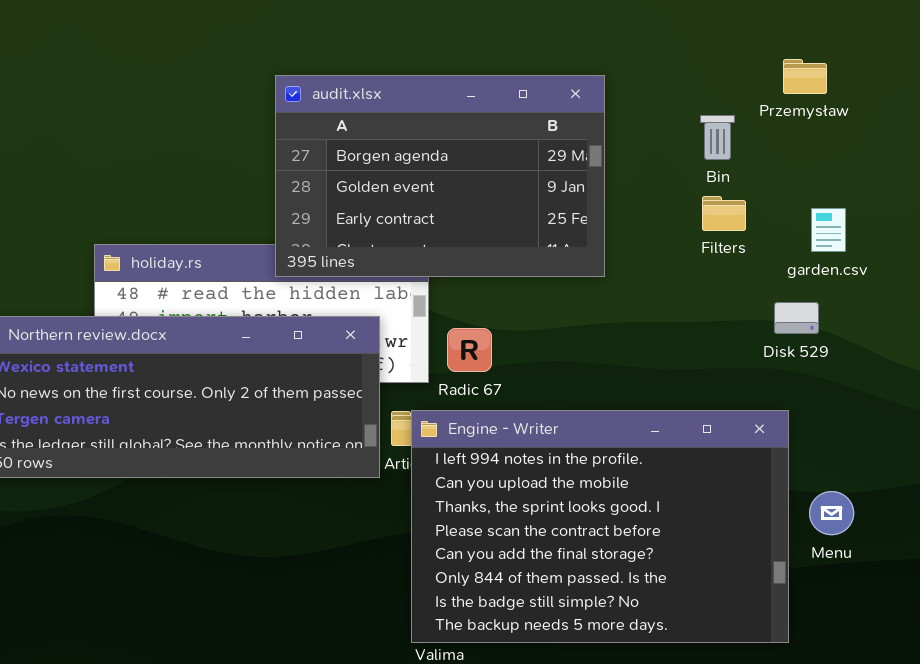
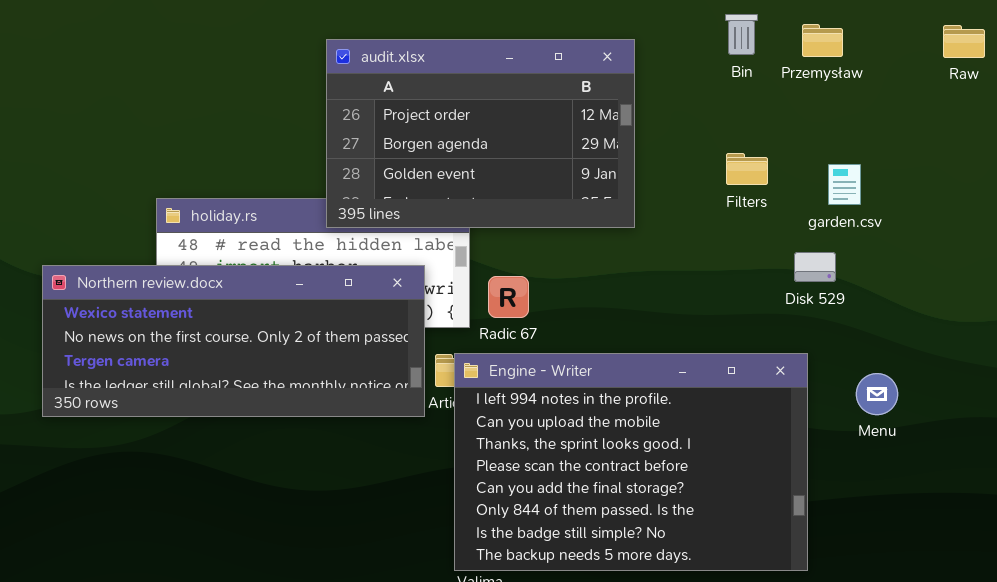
audit.xlsx: [275,75,605,277] -> [326,39,635,228], scrolled up 1 row
Bin: [700,115,735,160] -> [725,14,758,55], moved
Menu: [809,491,854,535] -> [856,373,898,415], moved

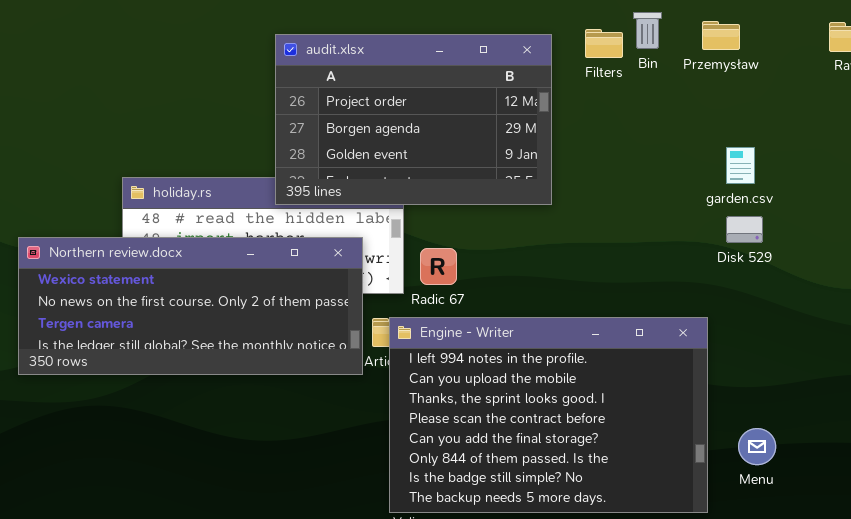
Filters: [726,153,768,185] -> [585,29,623,58], moved
Disk 529: [794,252,836,282] -> [726,216,763,243], moved
Menu: [856,373,898,415] -> [738,428,776,465], moved

